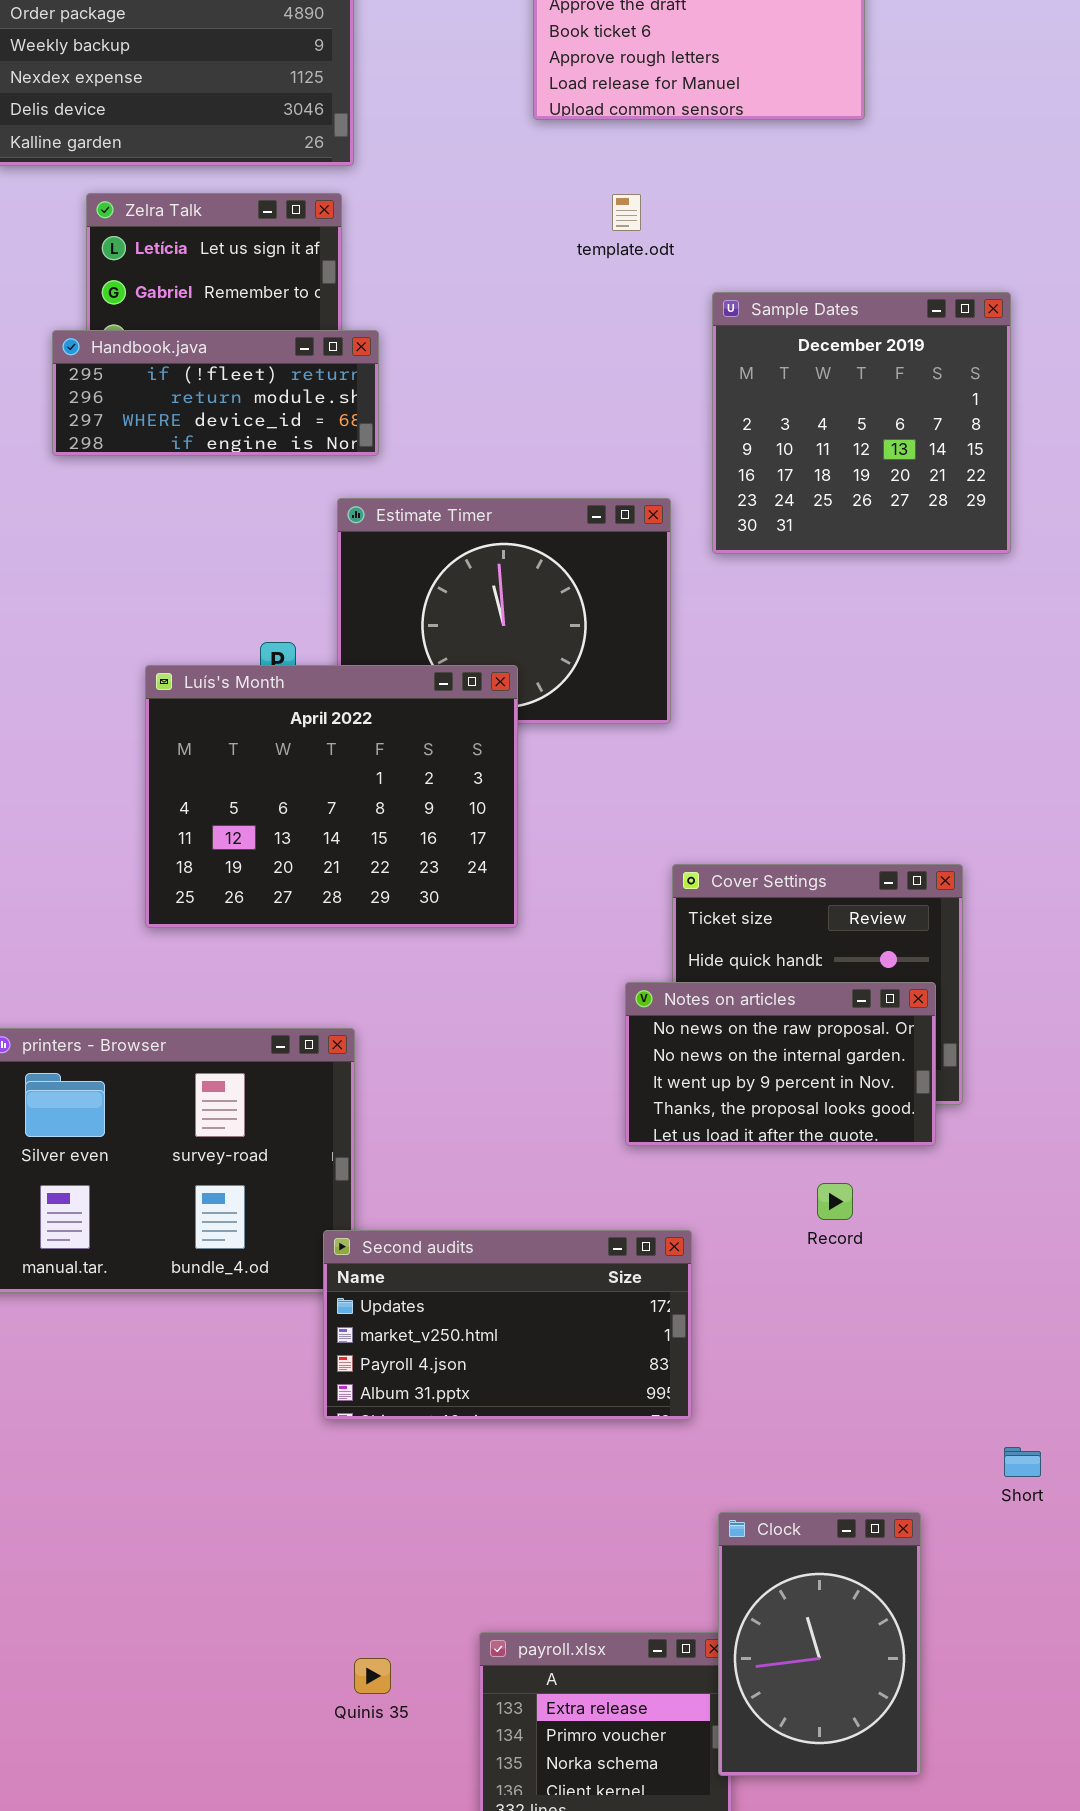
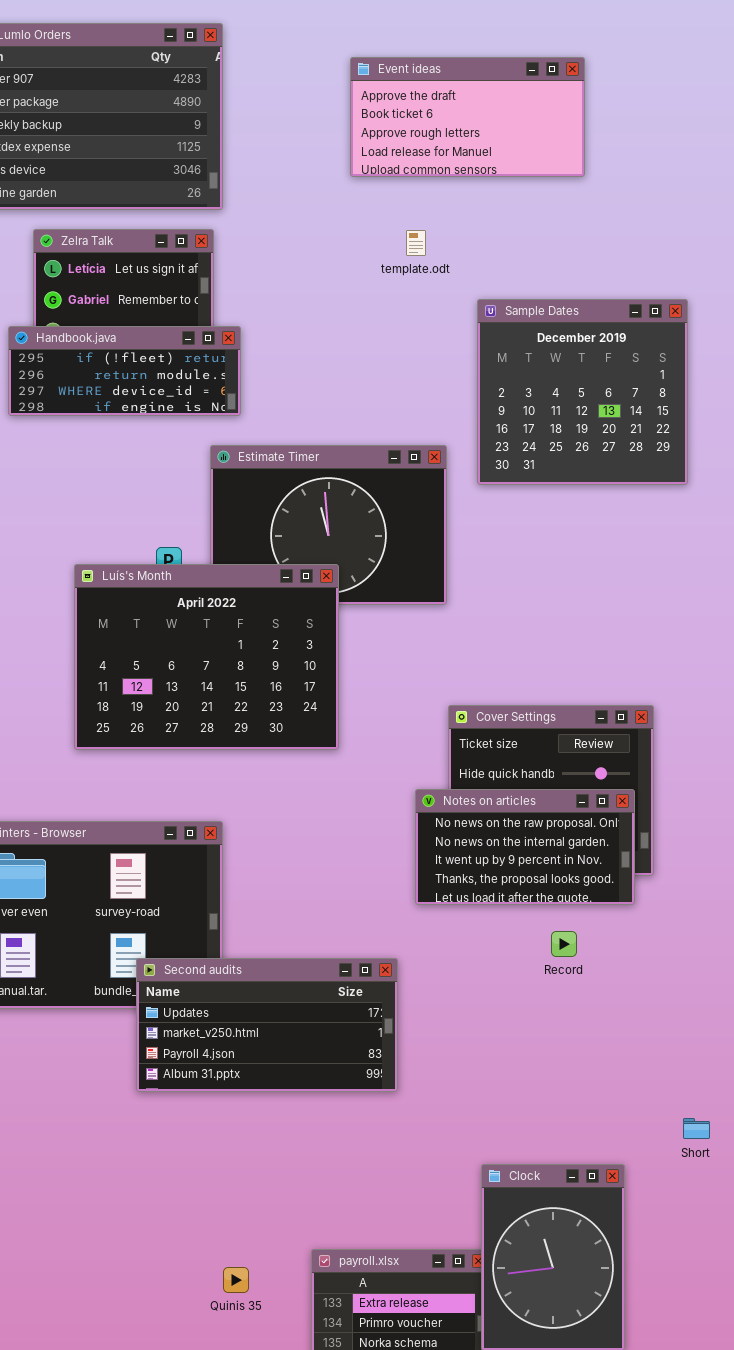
Second audits: [323,1230,692,1420] -> [136,958,398,1092], moved

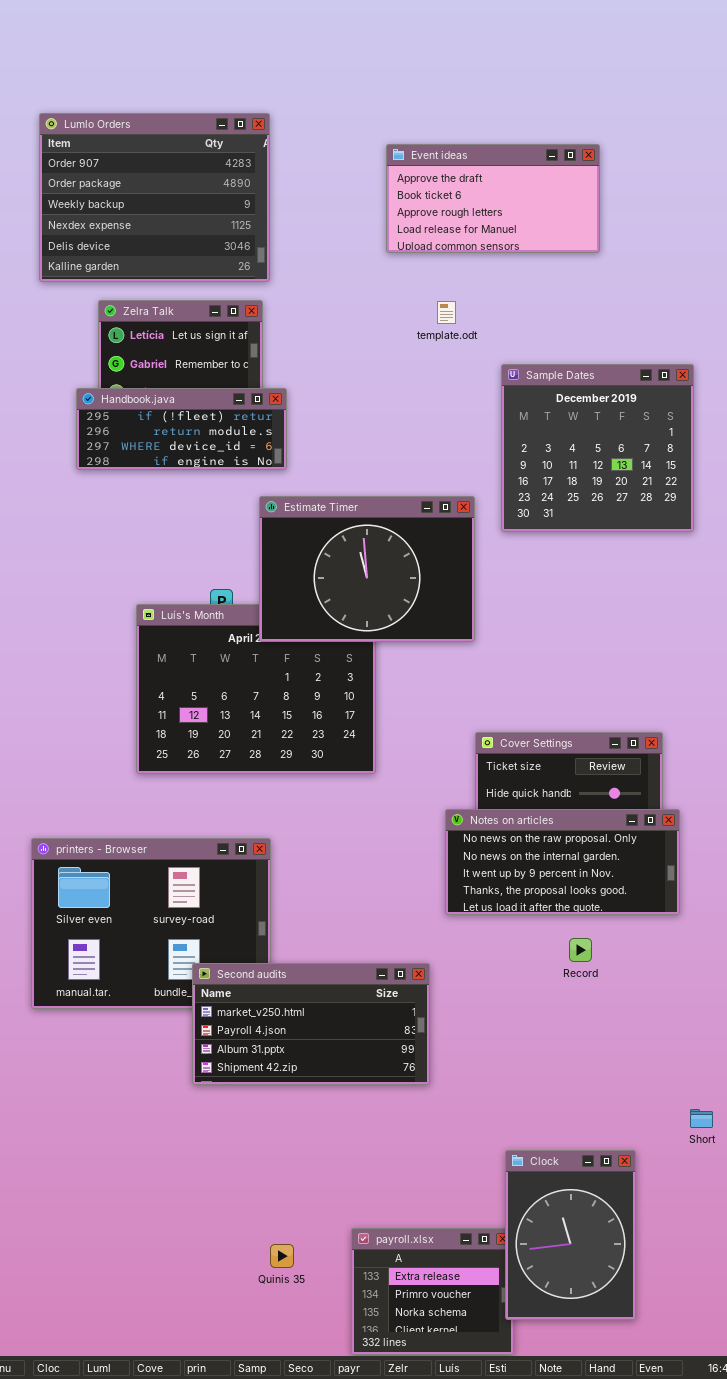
Estimate Timer: [210,445,447,605] -> [259,496,475,642], raised
Notes on articles: [415,789,635,905] -> [445,809,680,915], resized
Second audits: [136,958,398,1092] -> [192,963,430,1085], scrolled down 1 row

